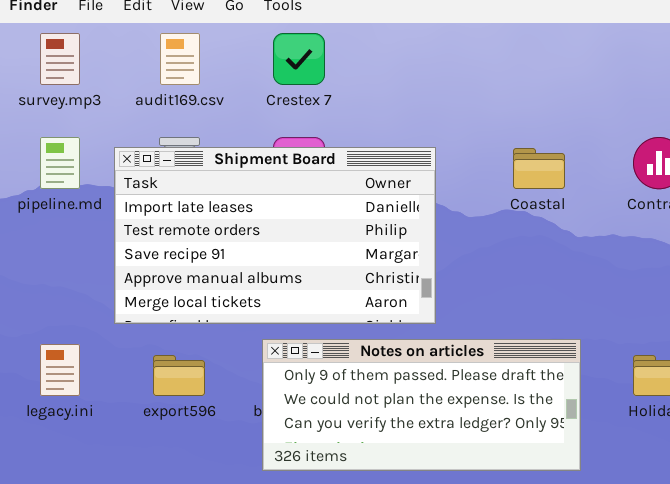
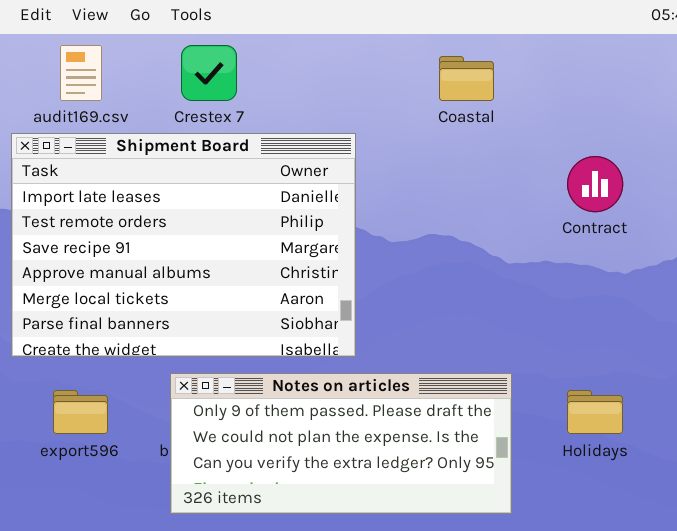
Shipment Board: [114,147,436,324] -> [11,133,356,357], resized
Coastal: [513,148,565,189] -> [439,56,494,101], moved

